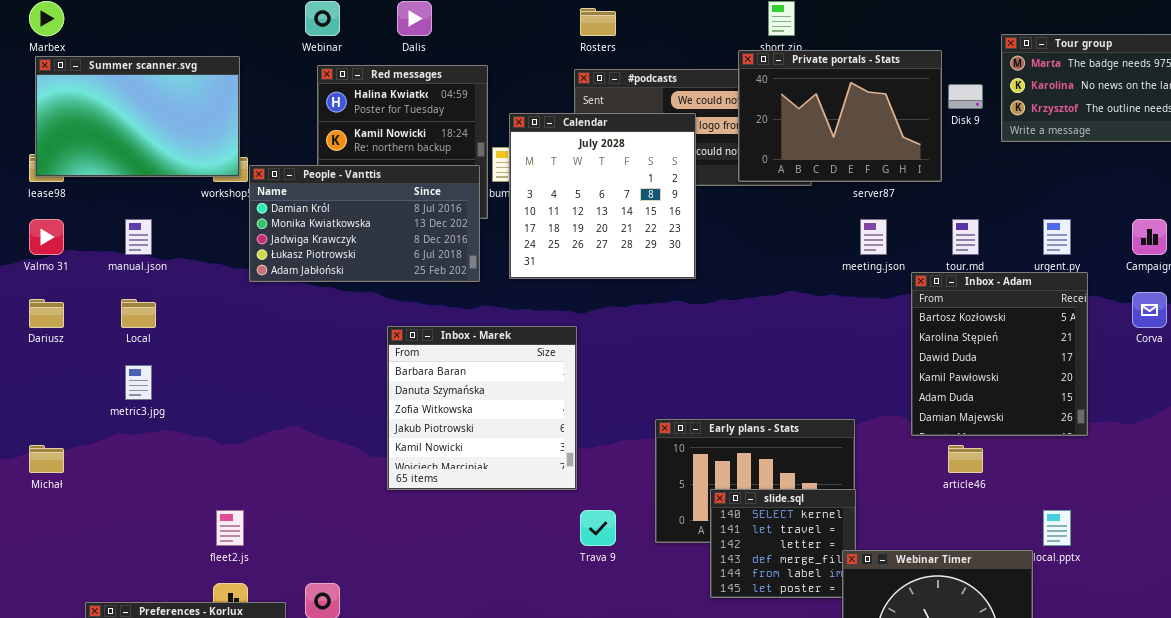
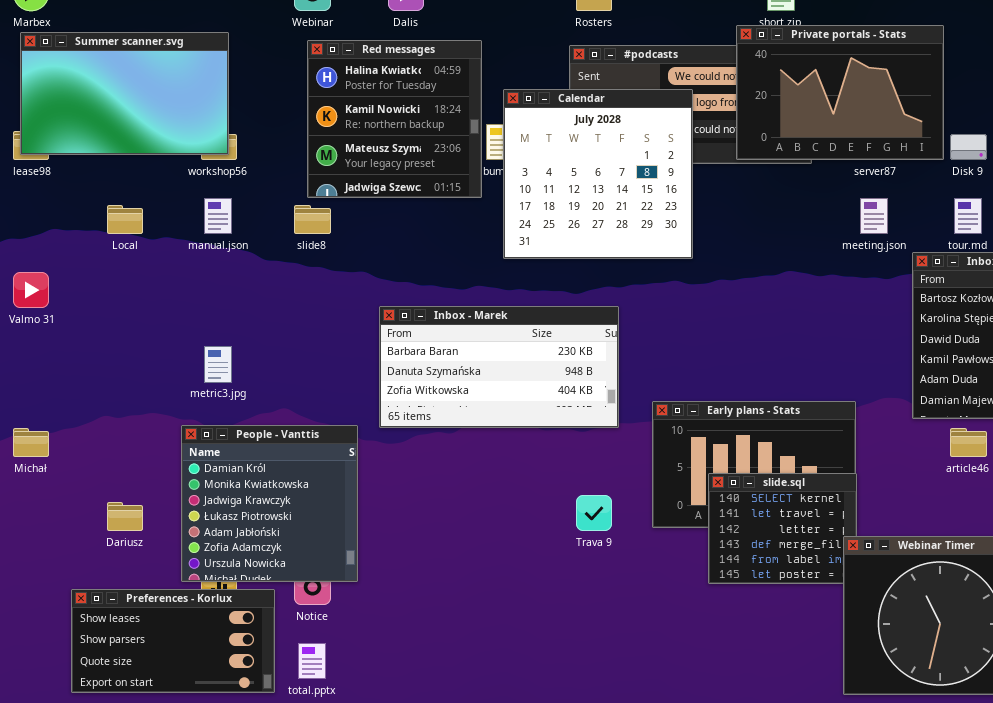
Disk 9: [948,84,983,109] -> [950,134,987,160], moved
People - Vanttis: [249,165,480,282] -> [181,425,358,582], moved, resized
Valmo 31: [29,219,64,255] -> [13,272,49,308], moved
manual.json: [125,219,152,255] -> [204,198,232,234], moved
Dariusz: [29,299,64,328] -> [107,502,143,531], moved
Local: [121,299,156,328] -> [107,205,143,234], moved
Inbox - Marek: [387,326,577,490] -> [379,306,619,428], resized
metric3.jpg: [125,365,152,400] -> [204,346,232,383], moved

